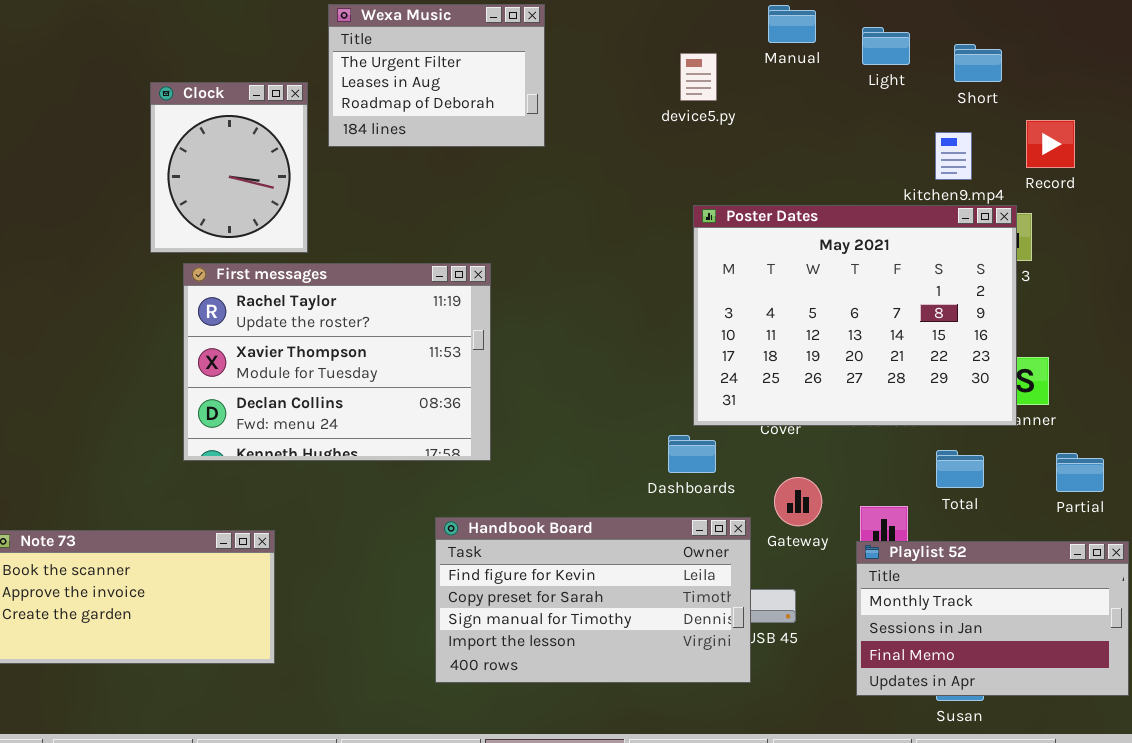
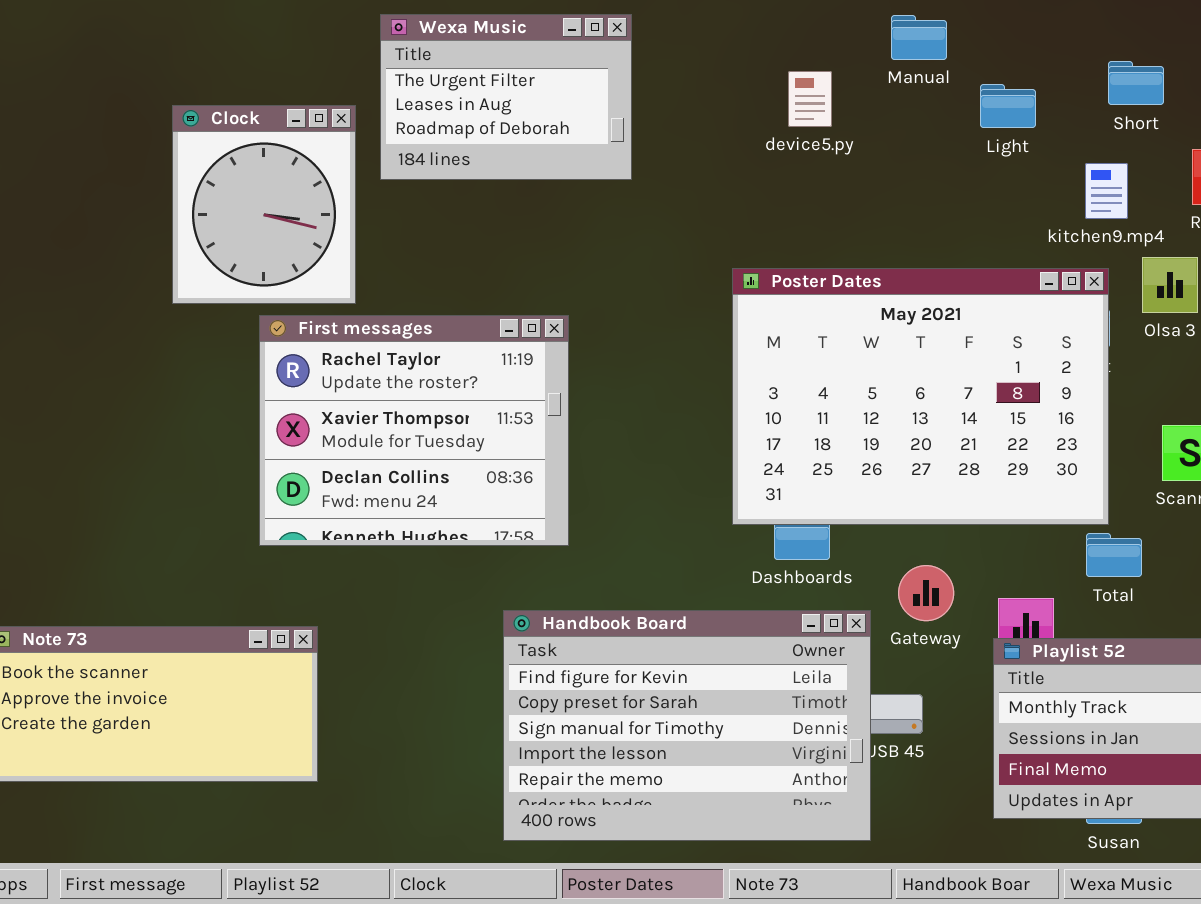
Light: [862,27,910,65] -> [980,84,1036,128], moved
Poster Dates: [693,205,1017,426] -> [732,268,1109,525], moved
First messages: [183,263,491,461] -> [259,315,569,546], resized
Handbook Board: [435,517,751,683] -> [503,610,871,841], resized

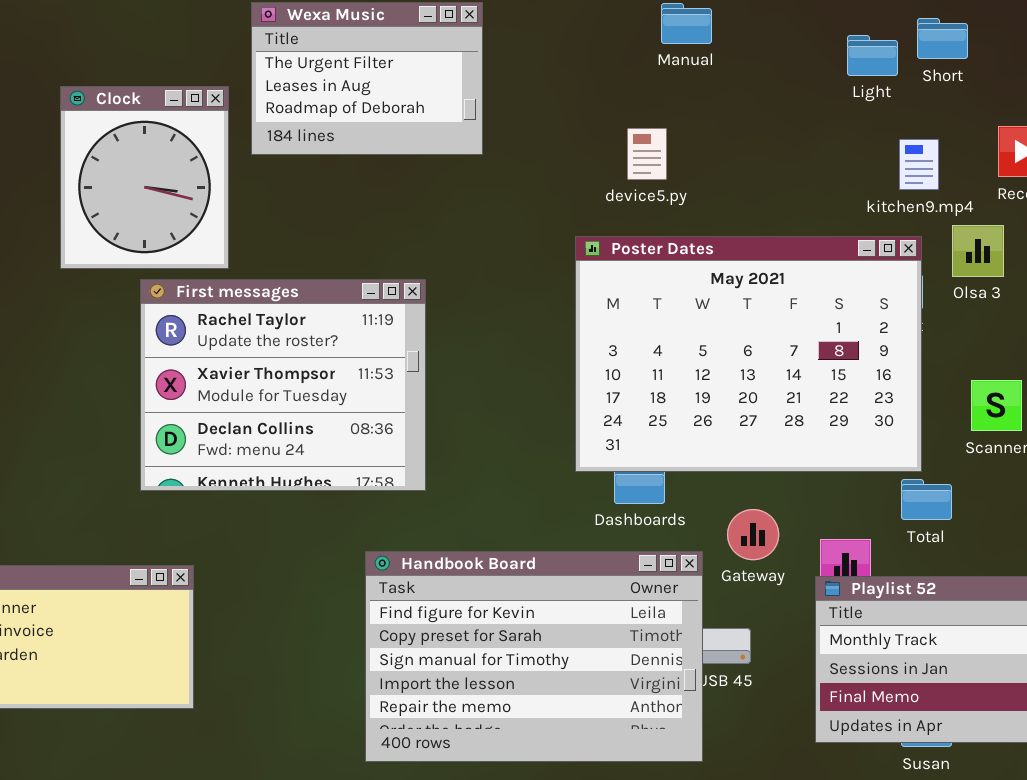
Manual: [891,15,947,60] -> [661,3,712,44], moved
Short: [1108,61,1164,105] -> [917,18,968,59], moved
device5.py: [788,71,832,127] -> [627,128,667,180], moved
Light: [980,84,1036,128] -> [847,35,898,76], moved

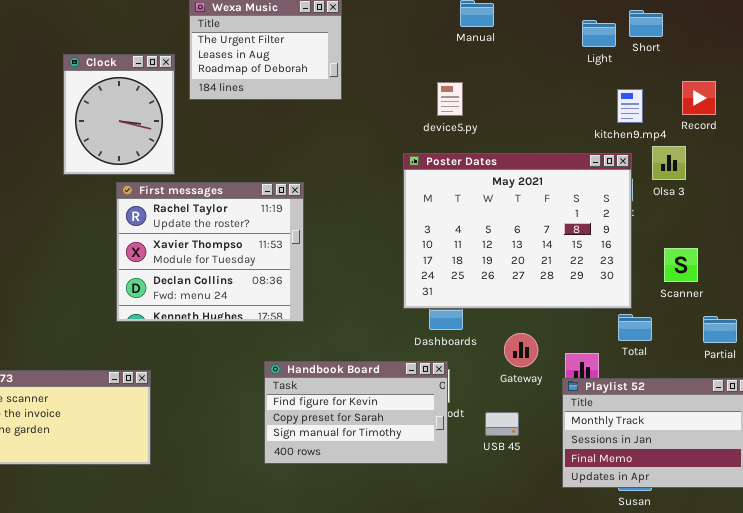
Handbook Board: [365,551,703,762] -> [264,361,448,464], resized

